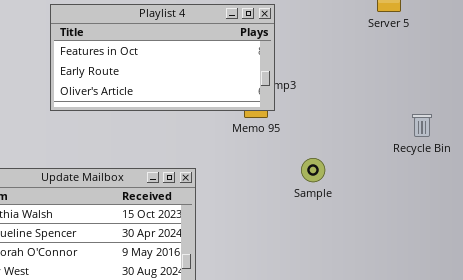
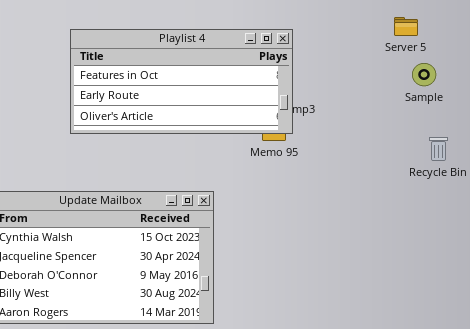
Sample: [301,158,325,182] -> [412,63,436,86], moved

